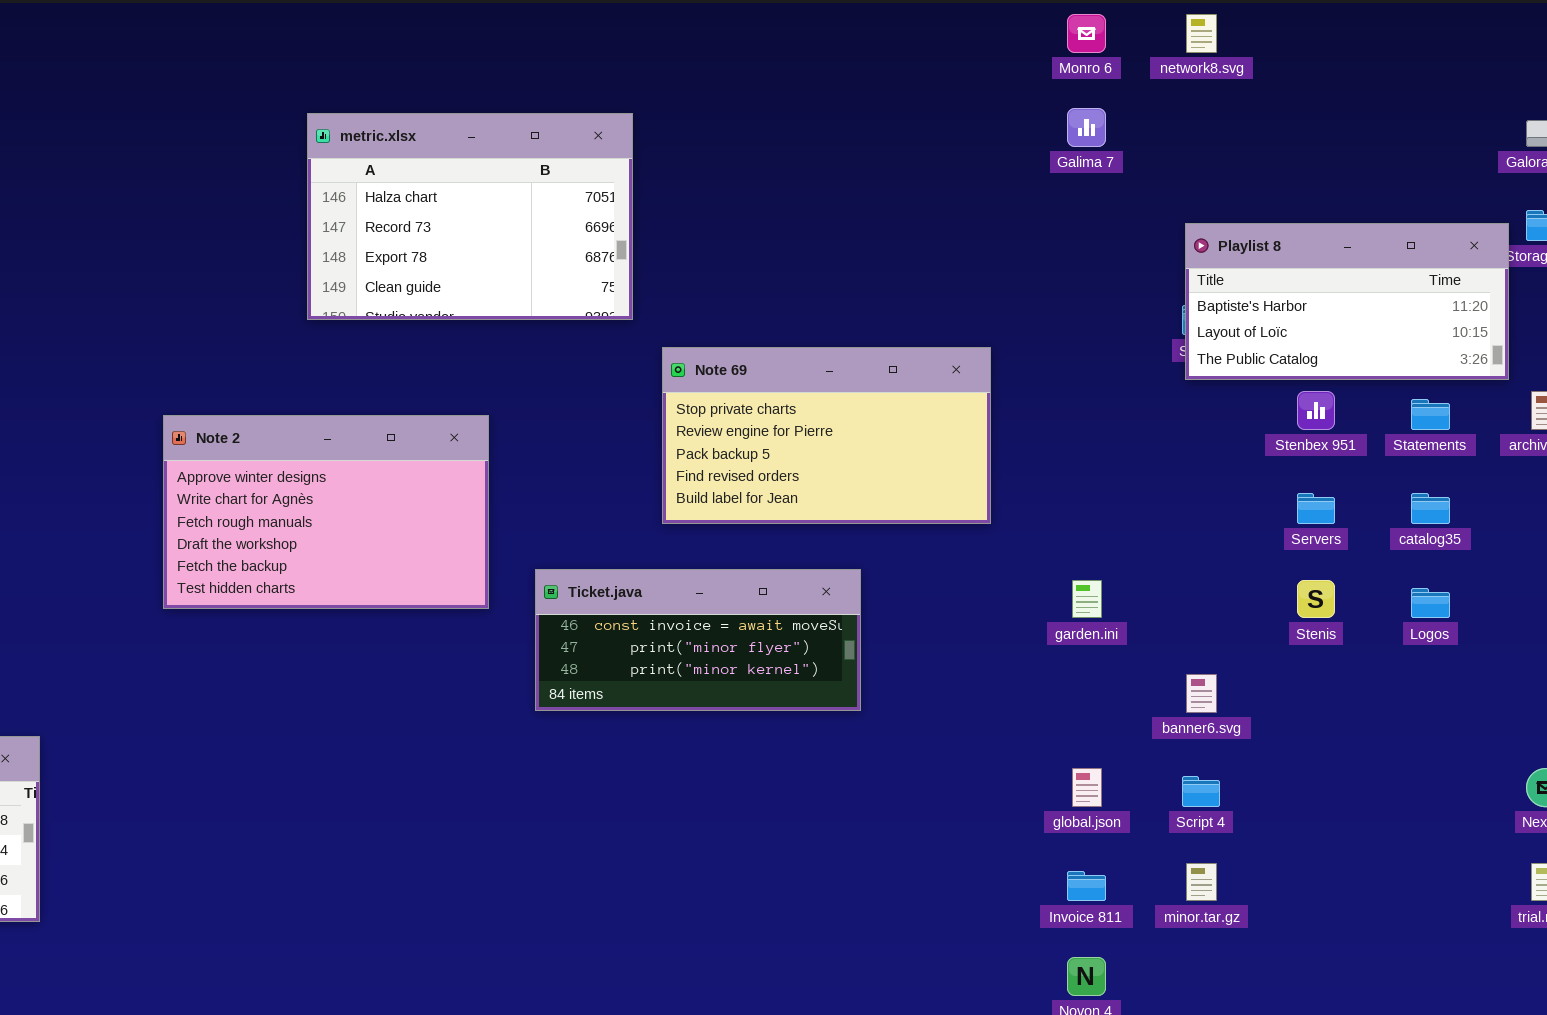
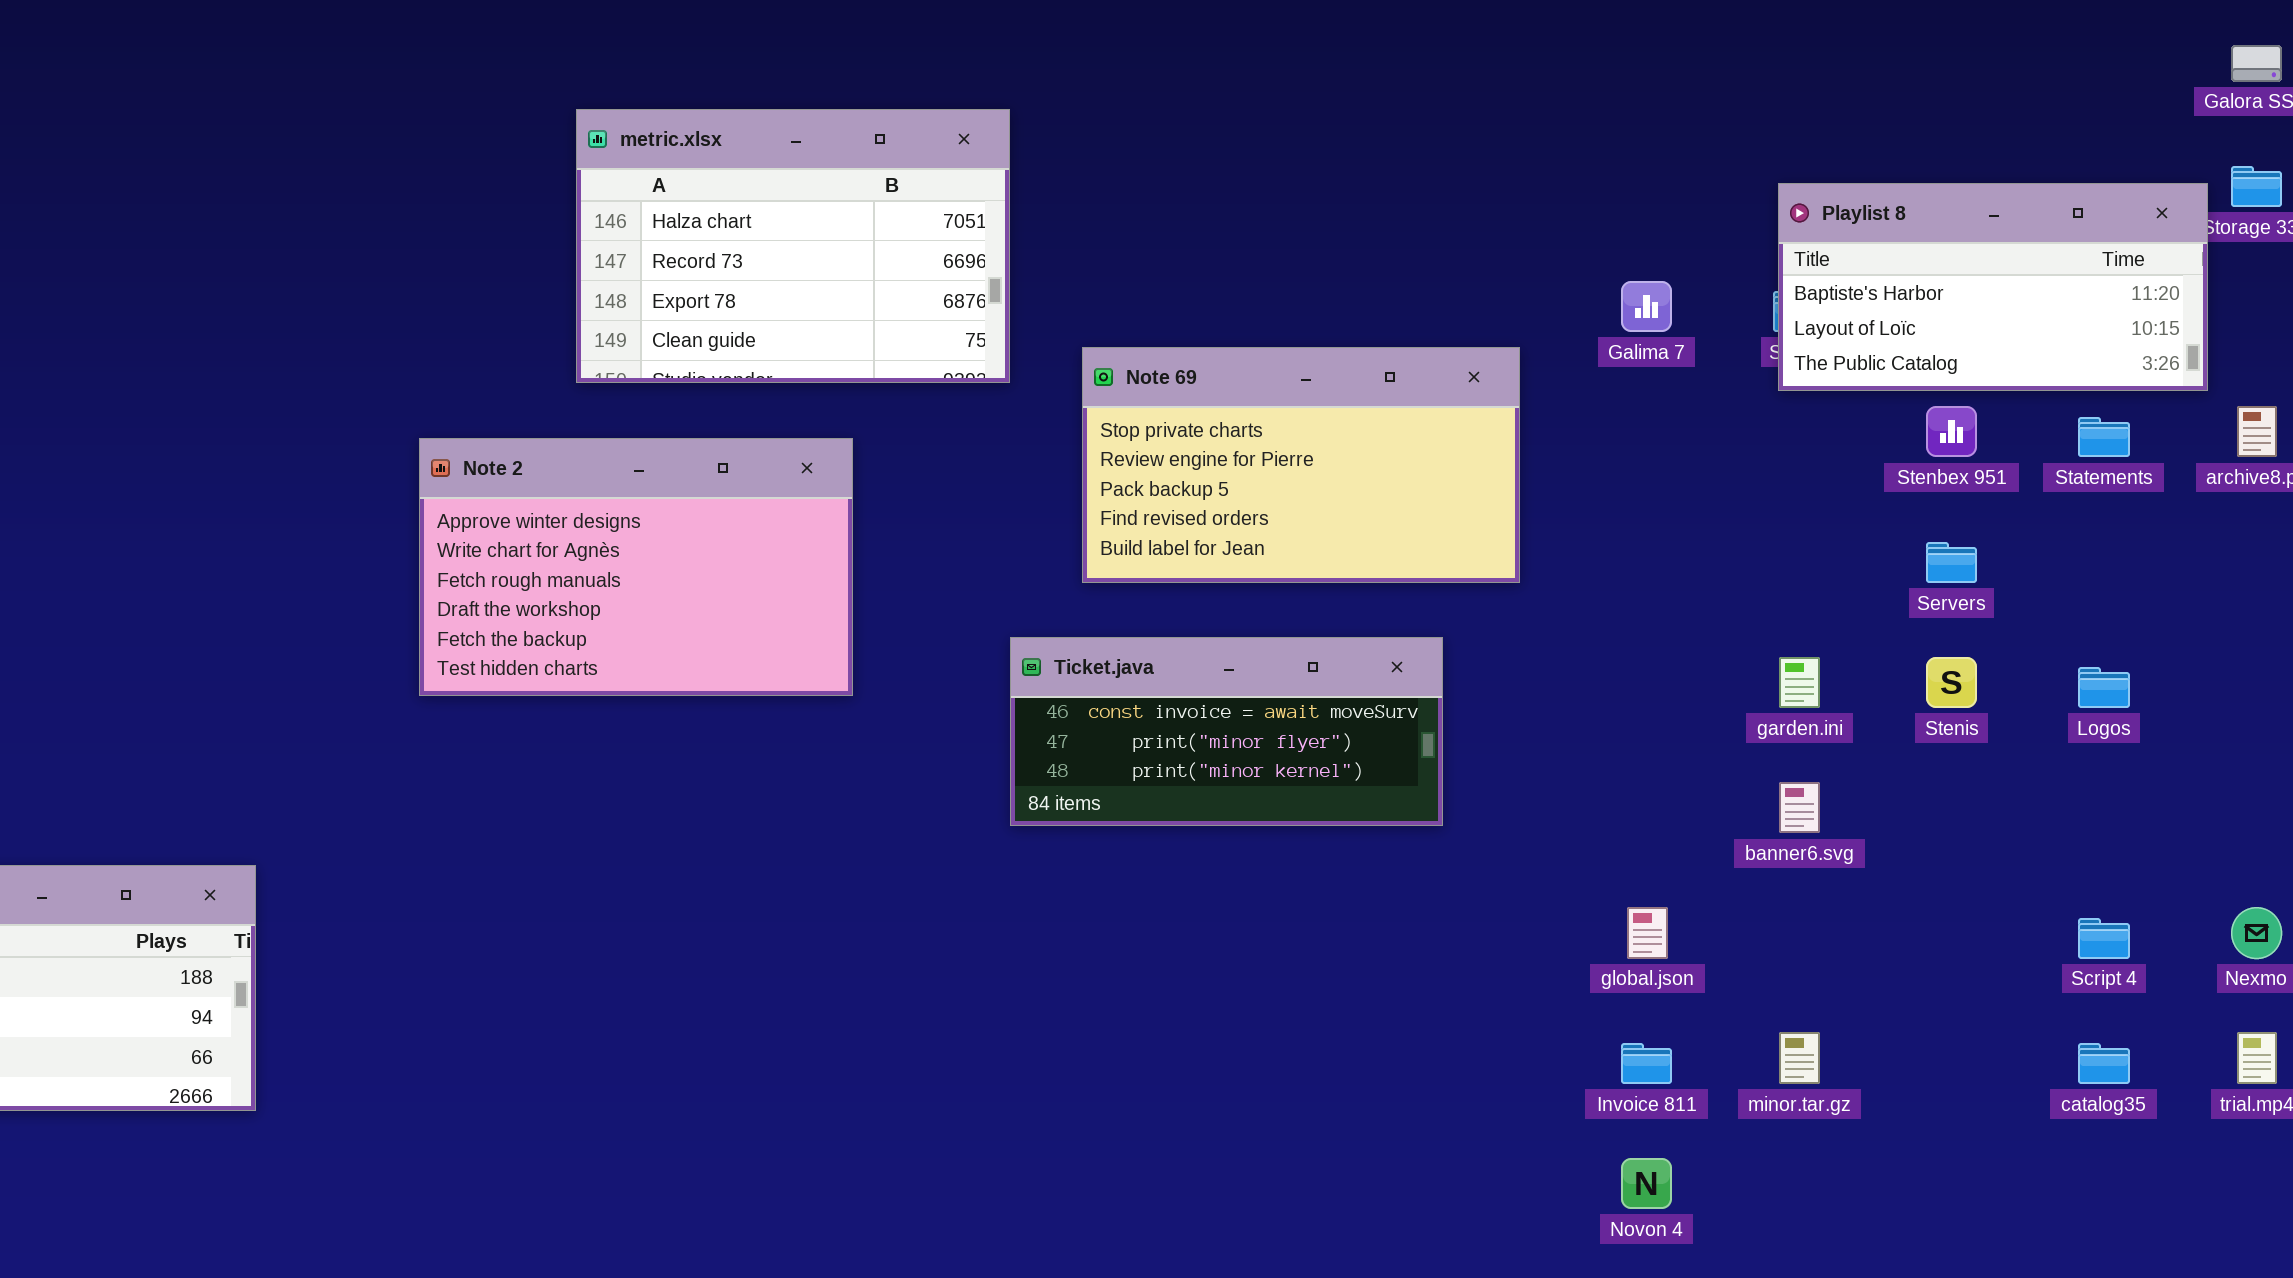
Galima 7: [1067,108,1106,147] -> [1621,281,1672,332], moved
metric.xlsx: [307,113,633,320] -> [576,109,1010,383], moved
catalog35: [1411,493,1450,524] -> [2078,1043,2130,1084], moved
Ticket.java: [535,569,861,711] -> [1010,637,1443,826], moved
garden.ini: [1072,580,1102,618] -> [1779,657,1820,708], moved
Script 4: [1182,776,1220,807] -> [2078,918,2130,959], moved

